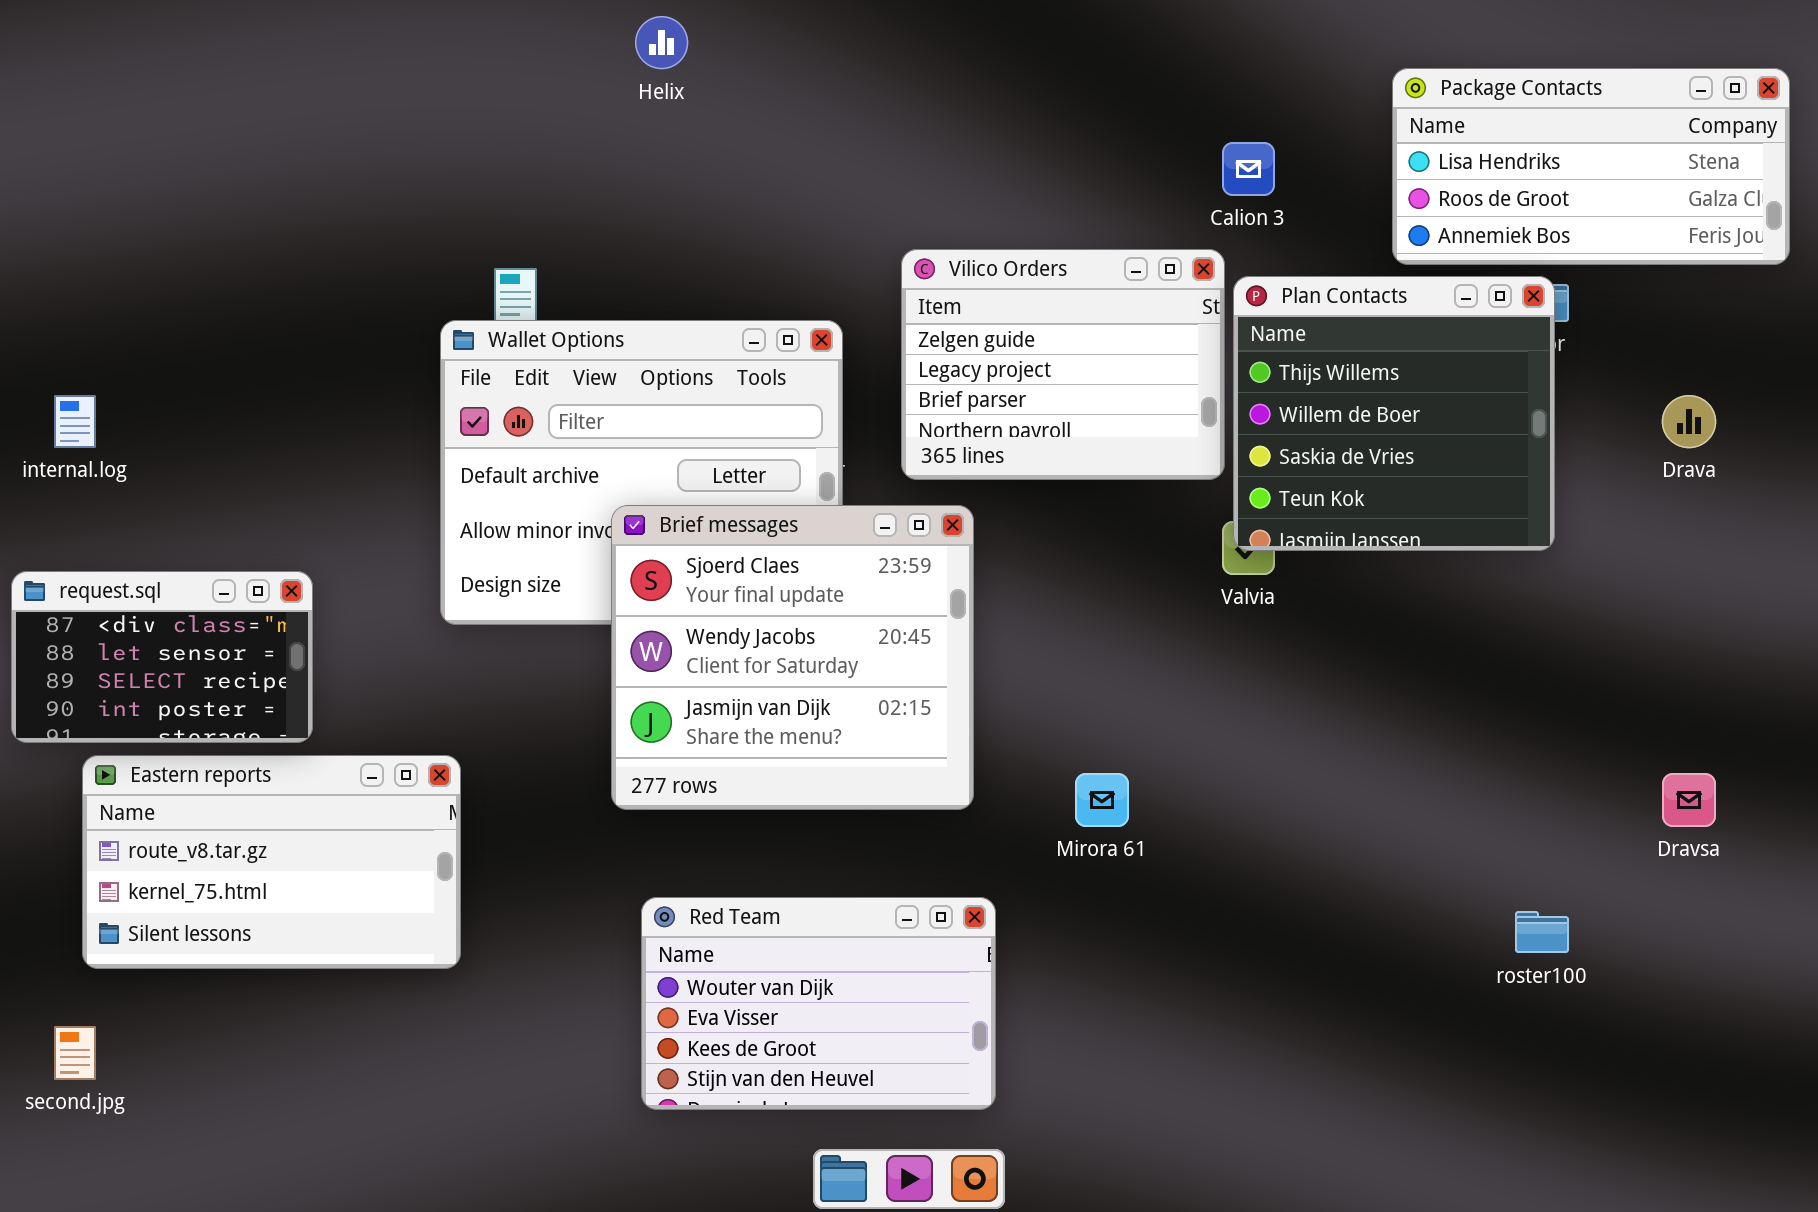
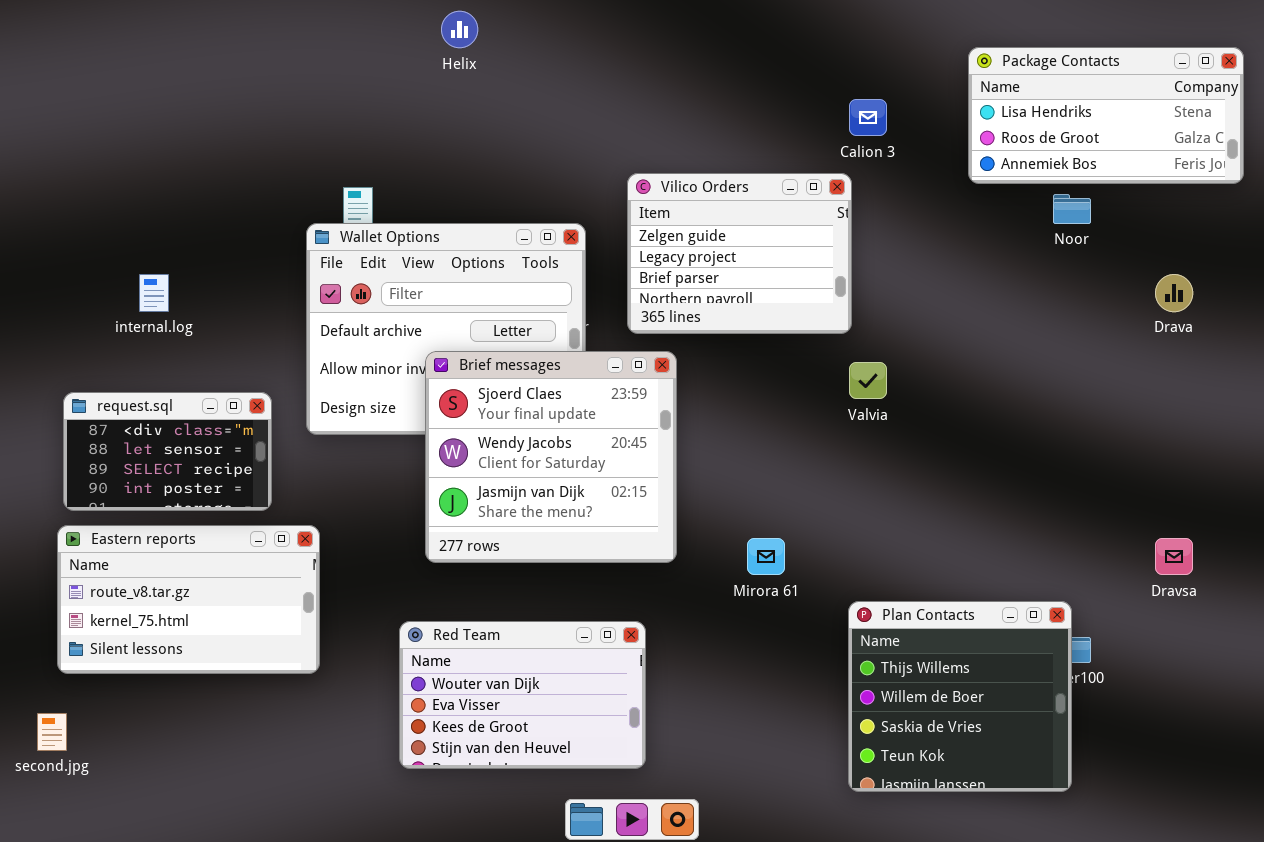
Plan Contacts: [1233,276,1555,551] -> [848,601,1072,792], moved
internal.log: [54,395,96,448] -> [139,274,169,312], moved
request.sql: [11,571,313,743] -> [63,392,272,511], moved
Red Team: [641,897,996,1110] -> [399,621,646,769], moved

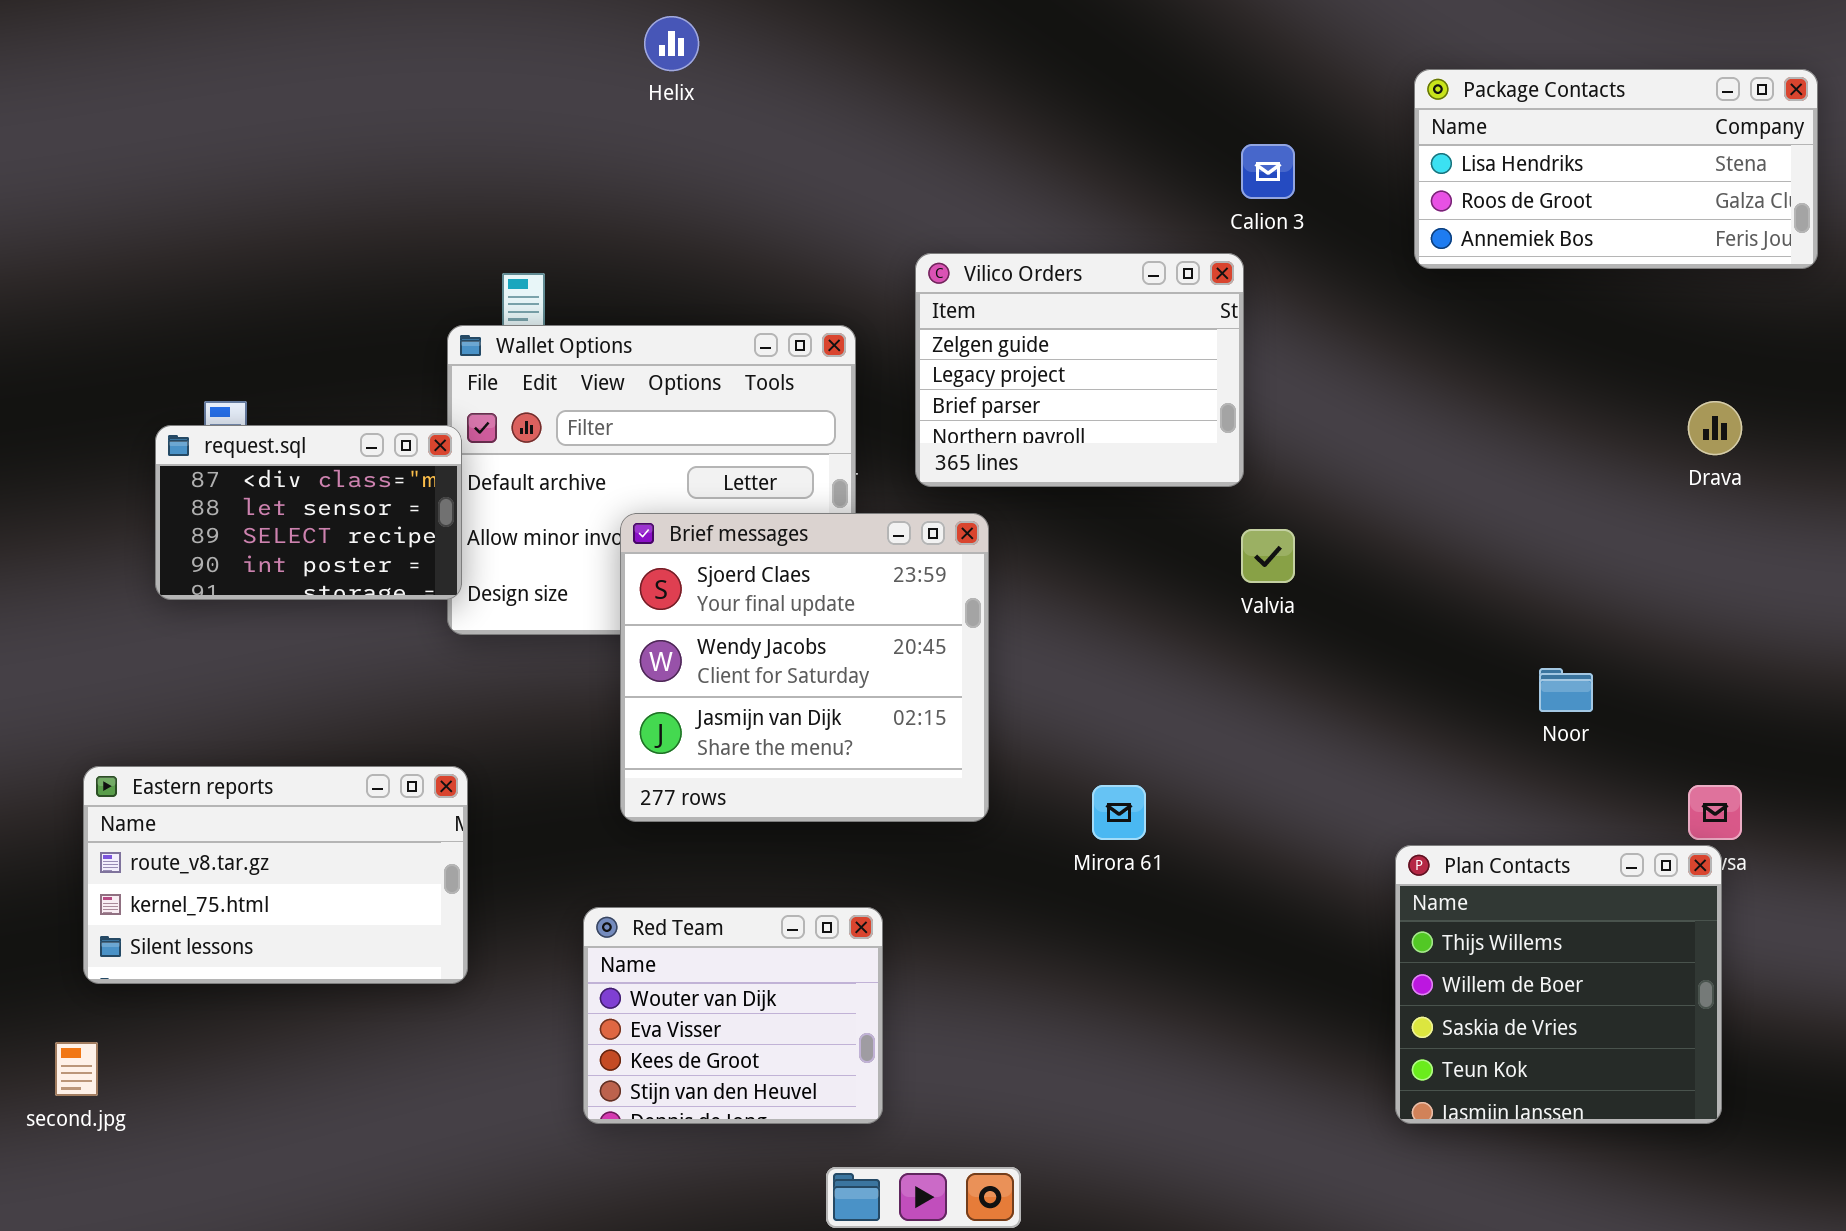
Noor: [1053,194,1091,224] -> [1539,668,1593,712], moved
request.sql: [63,392,272,511] -> [155,425,462,600], moved
Plan Contacts: [848,601,1072,792] -> [1395,845,1722,1124], moved
Red Team: [399,621,646,769] -> [583,907,883,1124], resized

